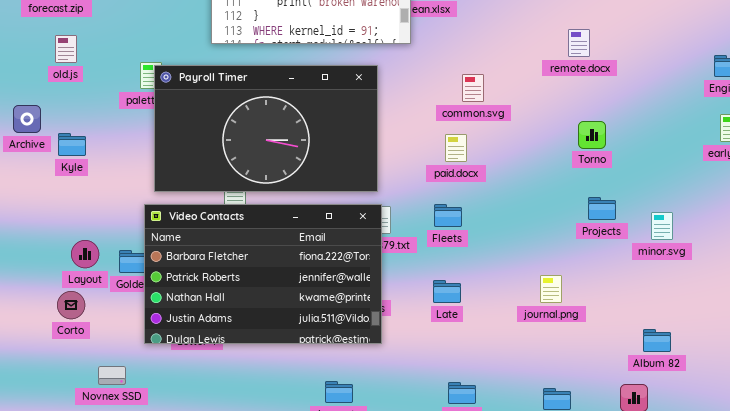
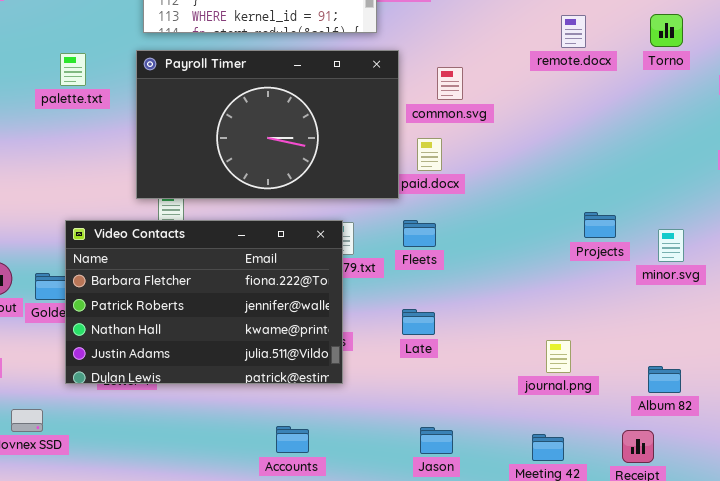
Payroll Timer: [154,65,378,192] -> [136,50,399,199], moved
Torno: [578,121,606,149] -> [650,14,683,47], moved
journal.png: [540,275,562,303] -> [546,340,571,373], moved

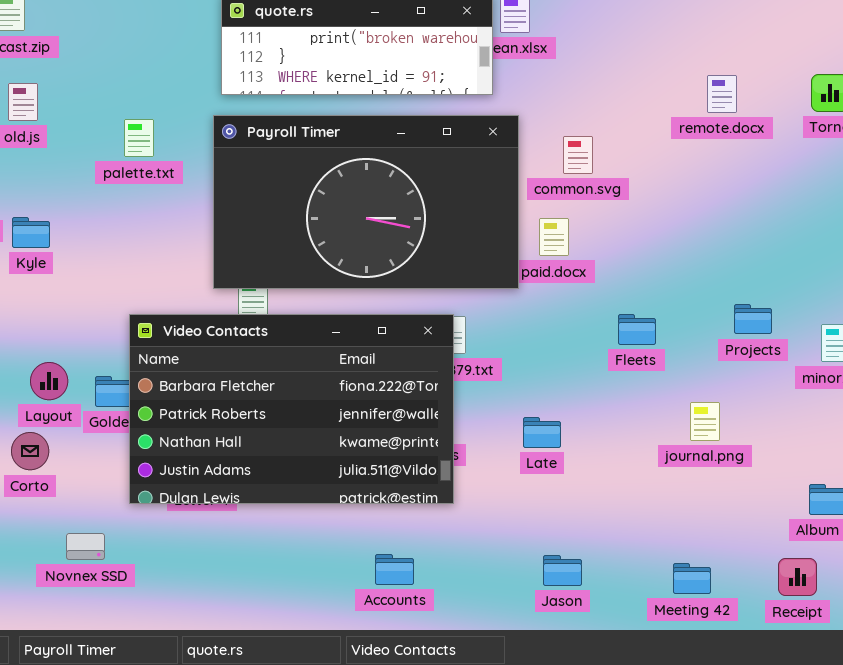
Fleets: [403,220,436,247] -> [618,314,656,345], moved
journal.png: [546,340,571,373] -> [690,402,720,441], moved

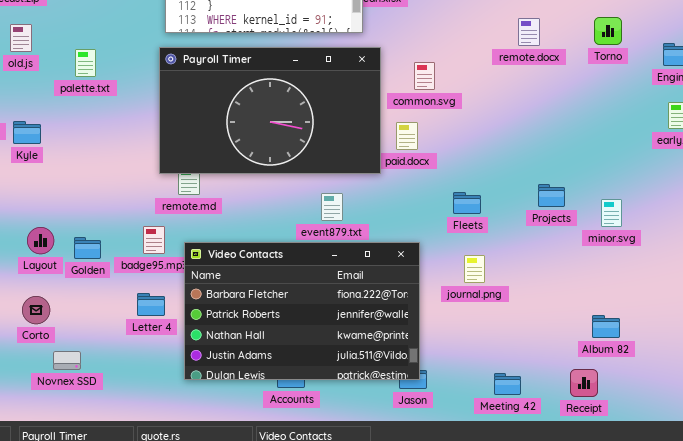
palette.txt: [124,119,154,157] -> [75,49,96,77], moved
Video Contacts: [129,314,454,504] -> [184,242,420,380], moved
journal.png: [690,402,720,441] -> [464,255,485,283], moved
Corto: [11,432,49,470] -> [22,296,50,324], moved

